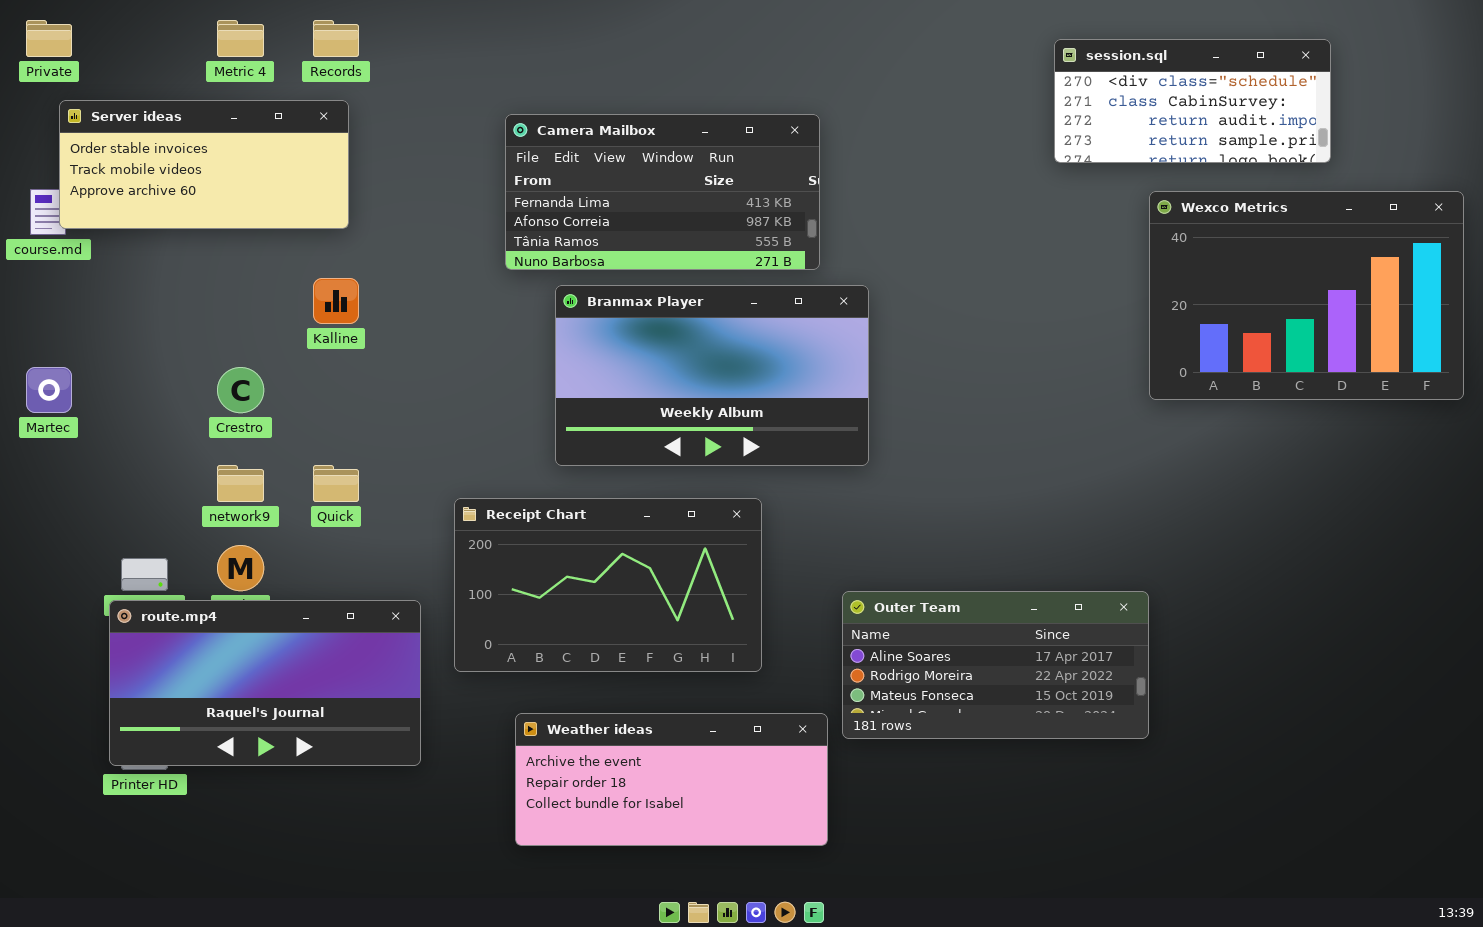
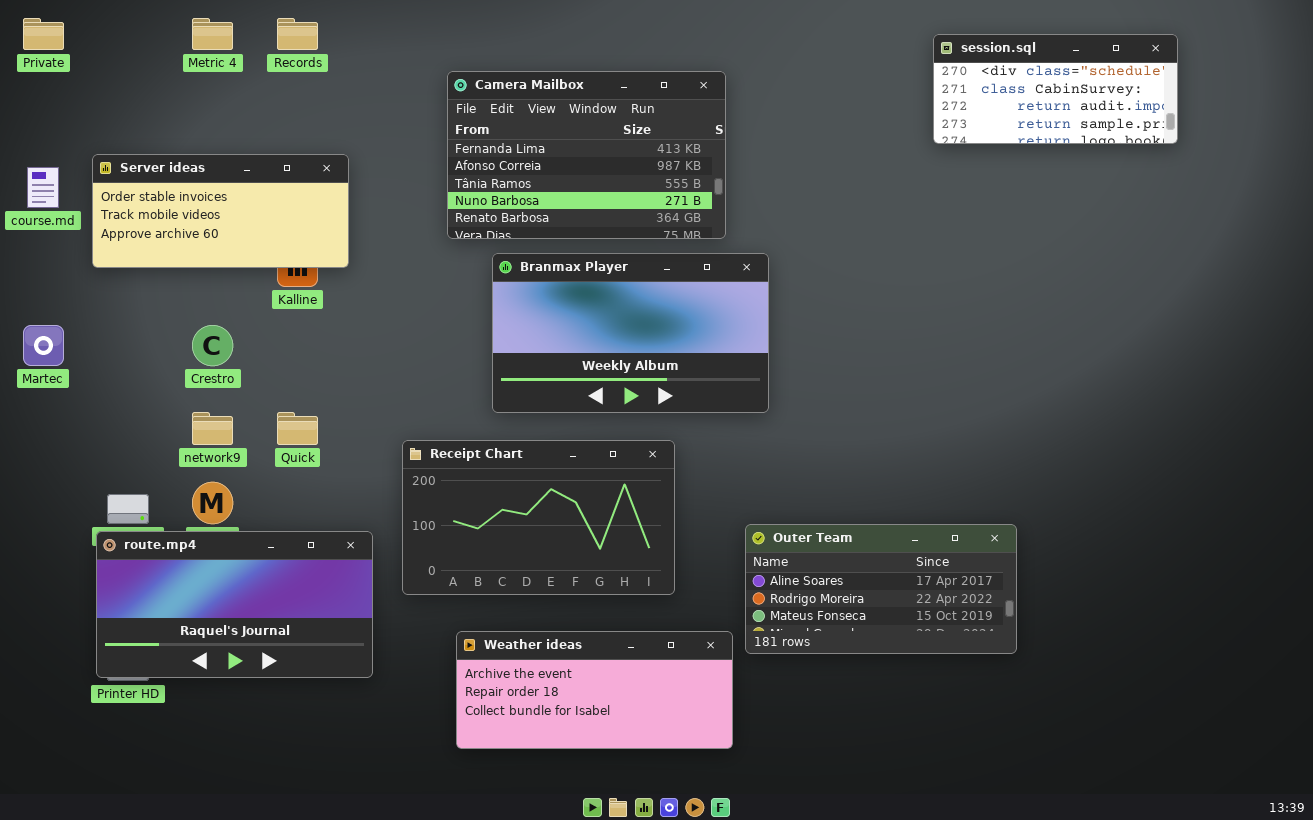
Server ideas: [59,100,349,229] -> [92,154,349,268], moved
Camera Mailbox: [505,114,820,270] -> [447,71,726,239], resized
Wexco Metrics: [1149,191,1464,400] -> none, closed

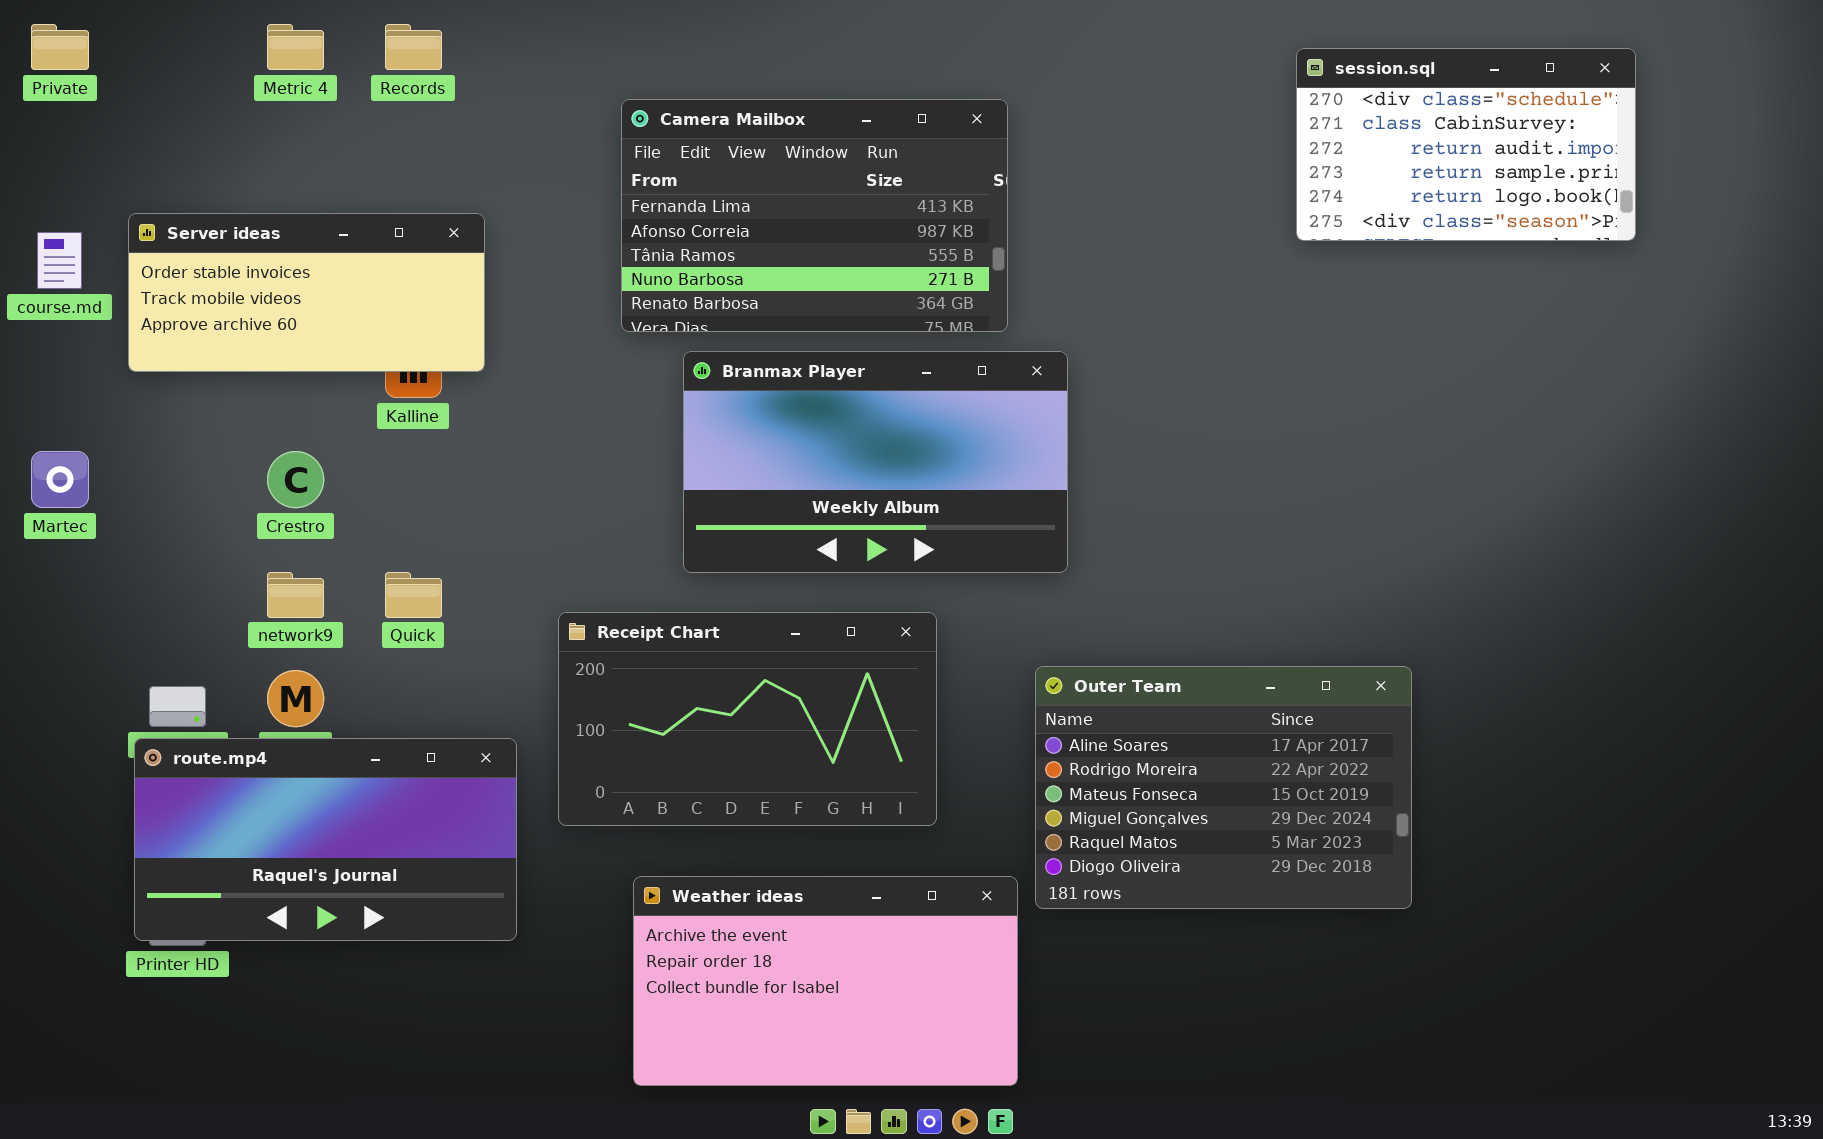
session.sql: [933,34,1178,144] -> [1296,48,1636,241], resized
Outer Team: [745,524,1017,654] -> [1035,666,1412,909], resized
Weather ideas: [456,631,733,749] -> [633,876,1018,1086], resized

